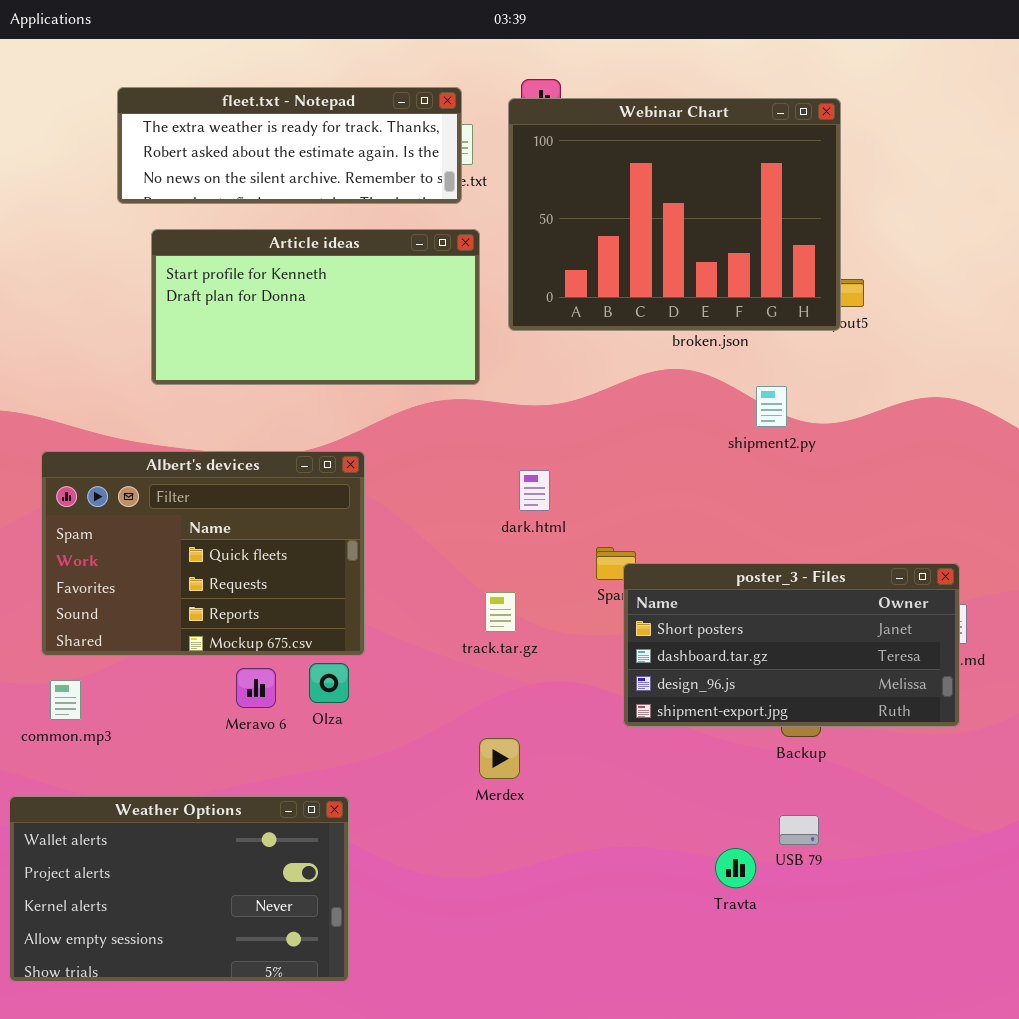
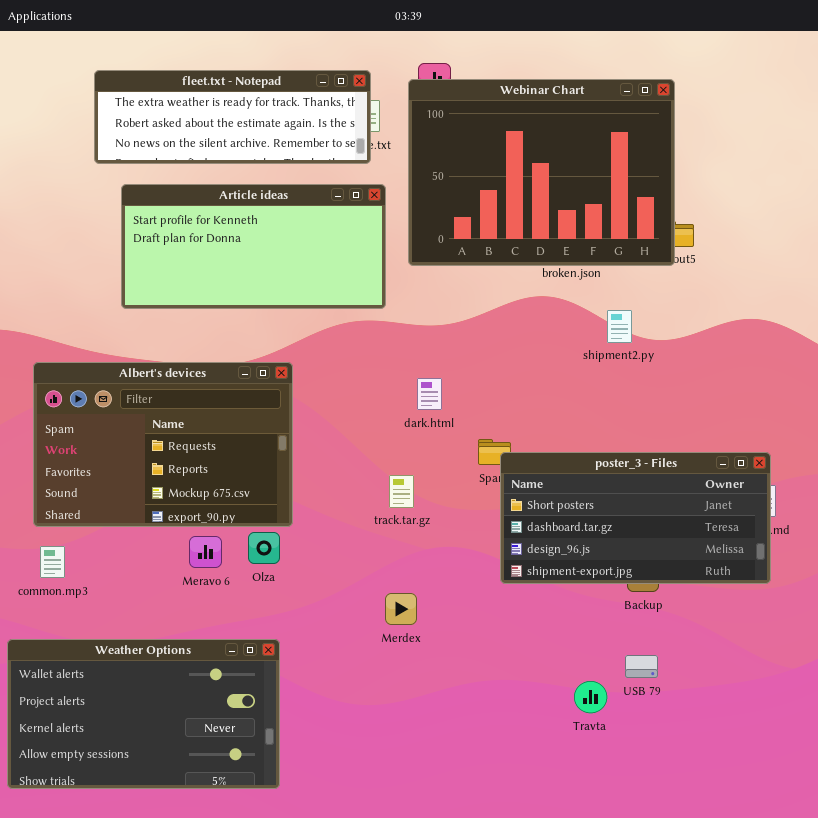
Albert's devices: [41,451,365,656] -> [33,362,293,527], scrolled down 1 row

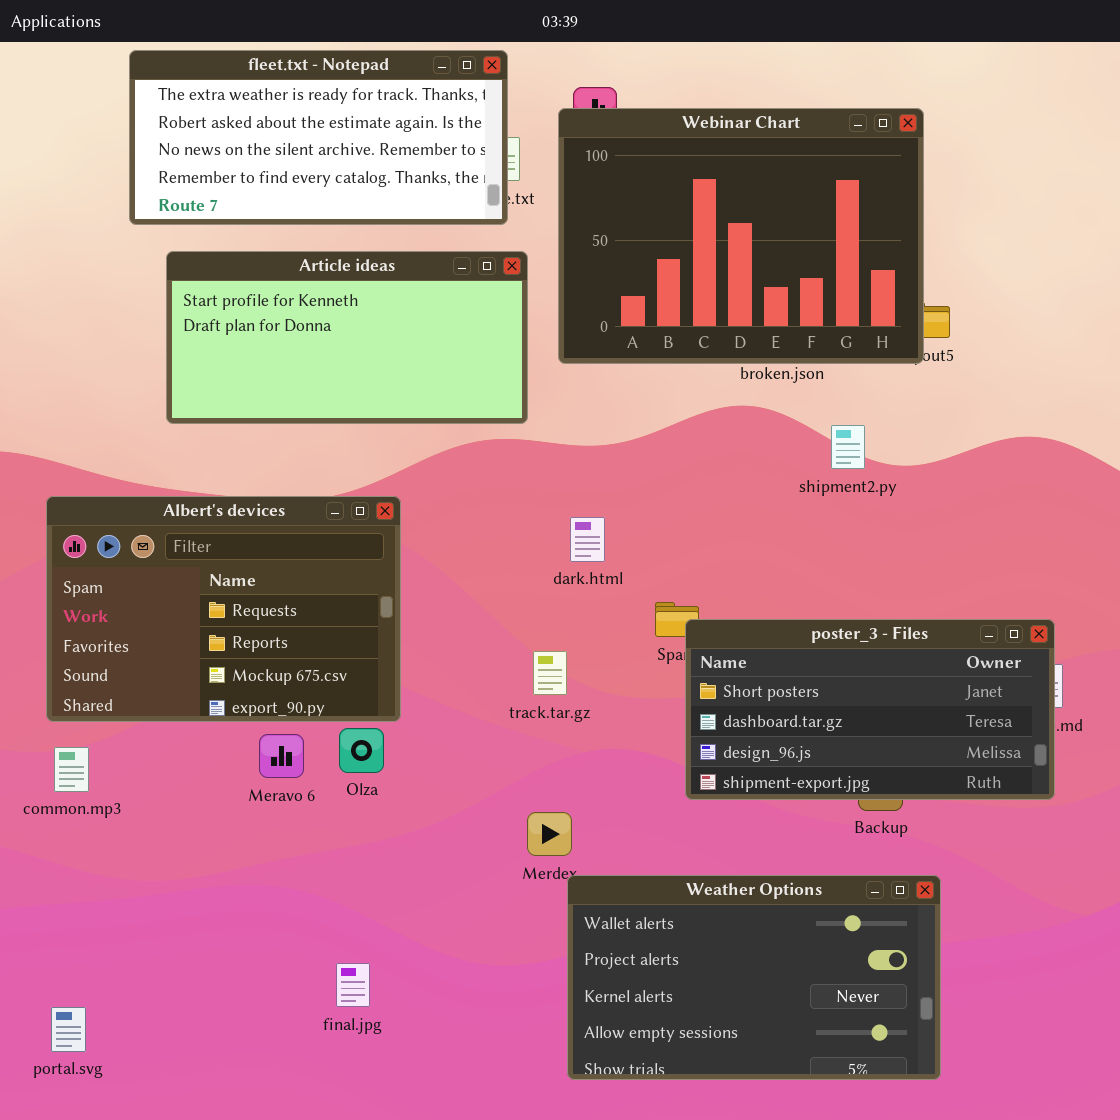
fleet.txt - Notepad: [94,70,371,164] -> [129,50,508,225], resized
Weather Options: [7,639,280,789] -> [567,875,941,1080], moved

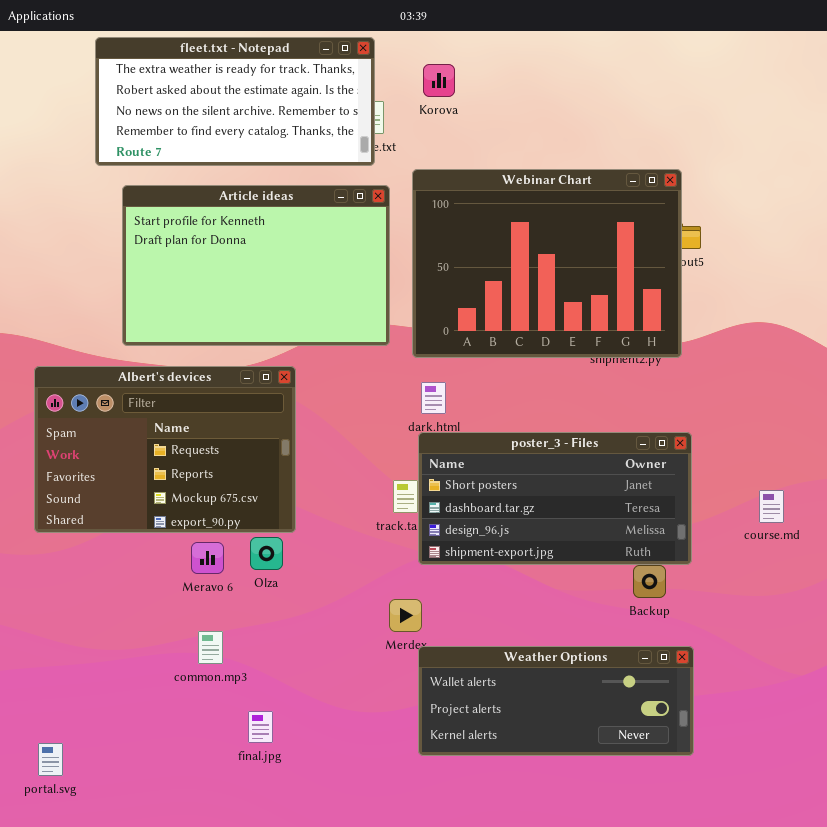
Webinar Chart: [558,108,924,364] -> [412,169,682,358], moved
Article ideas: [166,251,528,424] -> [122,185,390,346], resized
poster_3 - Files: [685,619,1055,800] -> [418,432,692,565], moved
common.mp3: [54,747,89,792] -> [198,631,223,664], moved
Weather Options: [567,875,941,1080] -> [418,646,694,756], resized

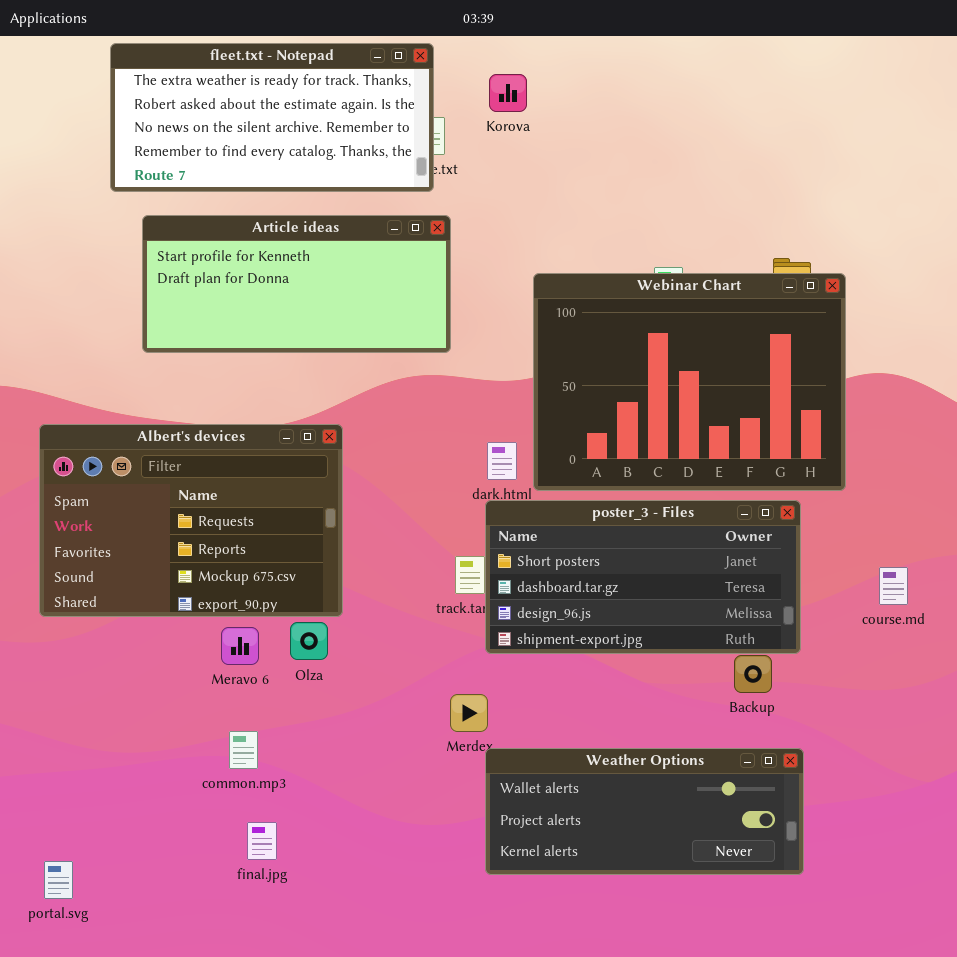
Webinar Chart: [412,169,682,358] -> [533,273,846,491], moved
Article ideas: [122,185,390,346] -> [142,215,451,353], resized
final.jpg: [248,711,273,743] -> [247,822,277,860], moved

